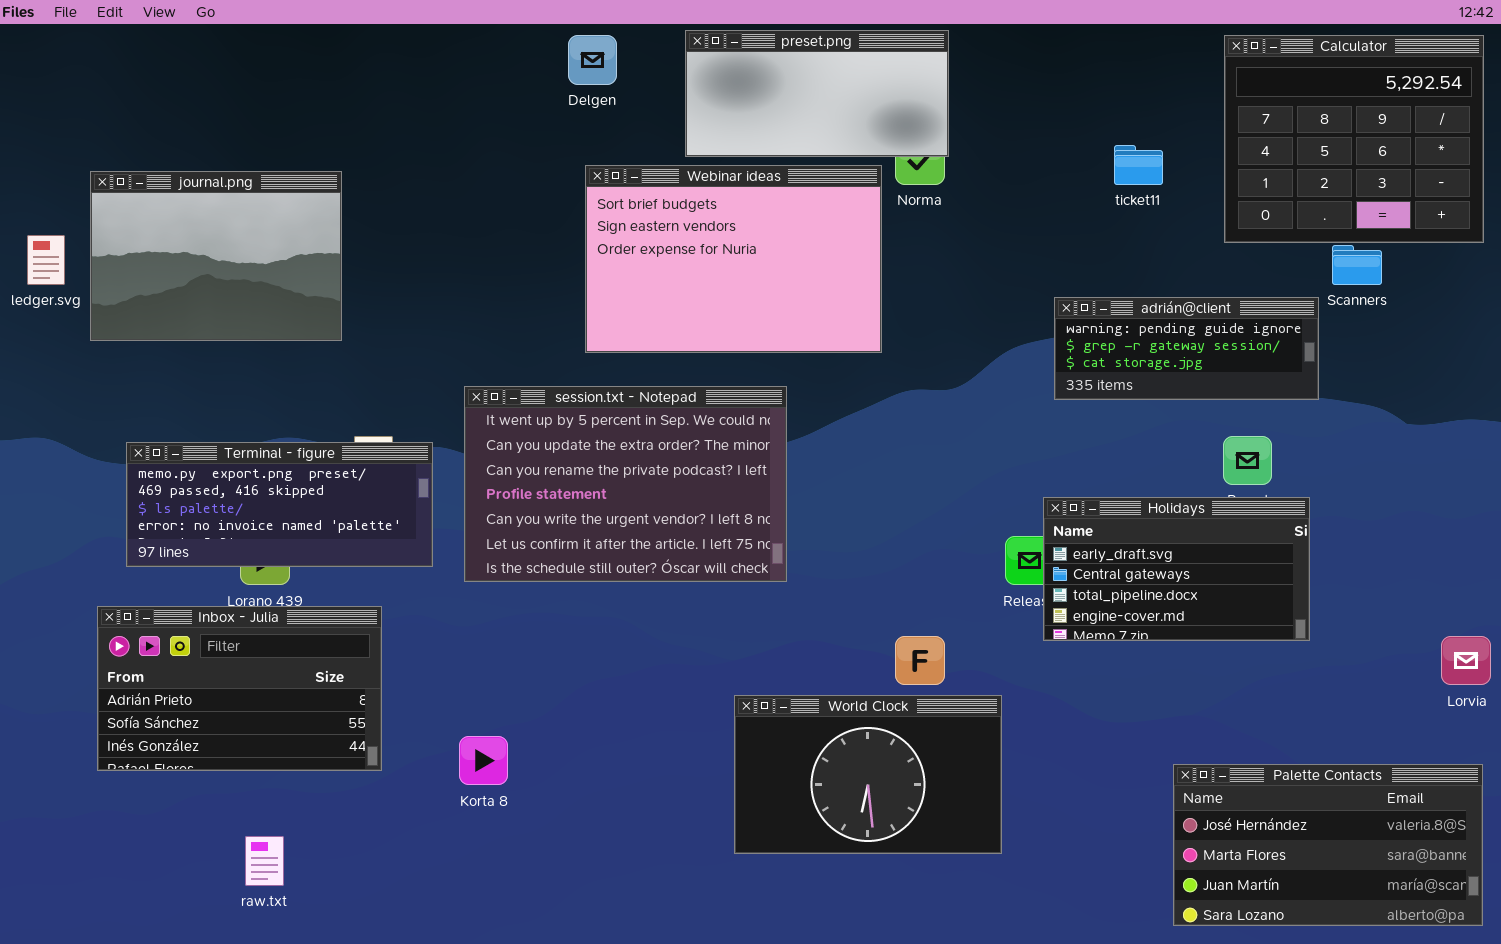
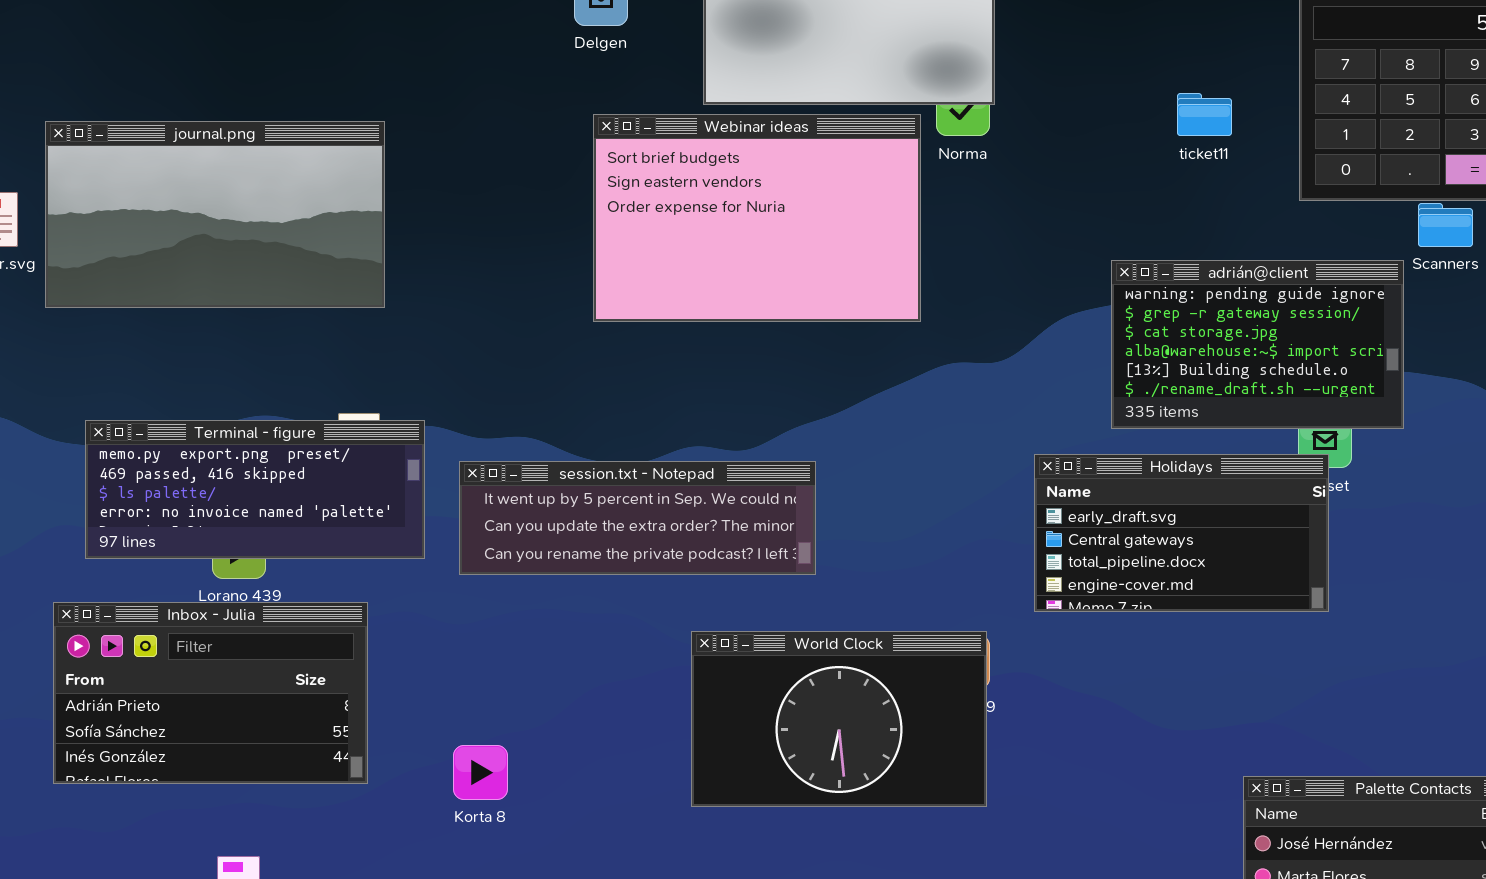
journal.png: [90,171,342,341] -> [45,121,385,308], resized
adrián@client: [1054,297,1319,400] -> [1111,260,1404,429], resized
session.txt - Notepad: [464,386,787,582] -> [459,461,816,575], resized
Holidays: [1043,497,1310,641] -> [1034,454,1329,612], moved
World Clock: [734,695,1002,854] -> [691,631,987,807], moved

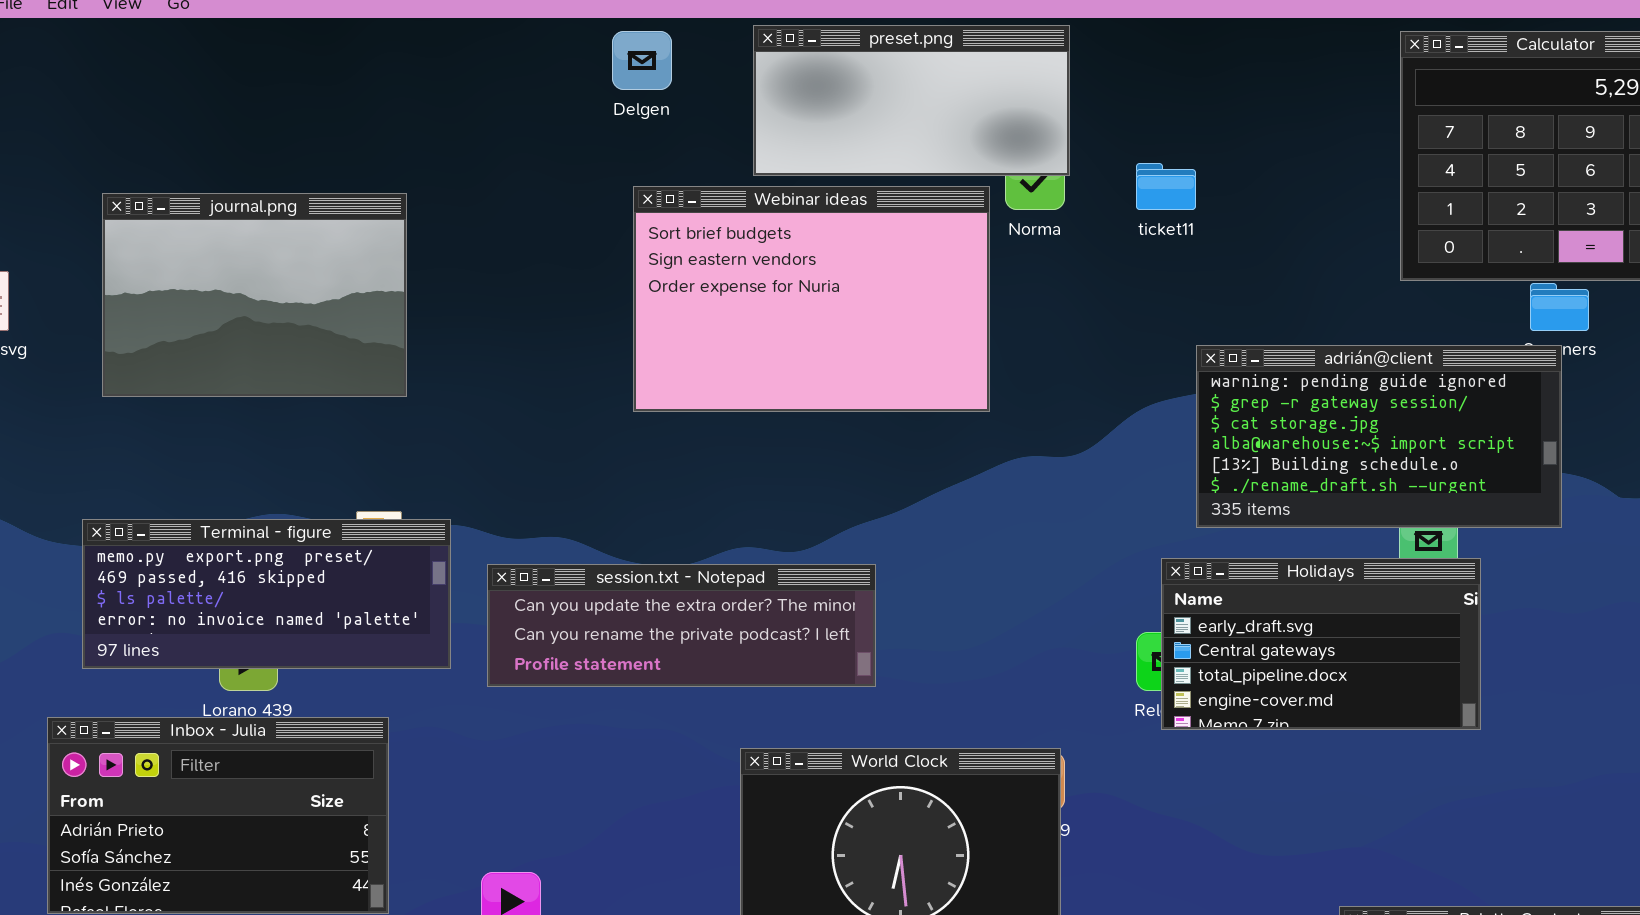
ticket11: [1177,93,1232,136] -> [1136,163,1196,210], moved
journal.png: [45,121,385,308] -> [102,193,407,397], resized
adrián@client: [1111,260,1404,429] -> [1196,345,1562,528], resized
Holidays: [1034,454,1329,612] -> [1161,558,1481,730], moved
session.txt - Notepad: [459,461,816,575] -> [487,564,876,687], scrolled down 1 row

